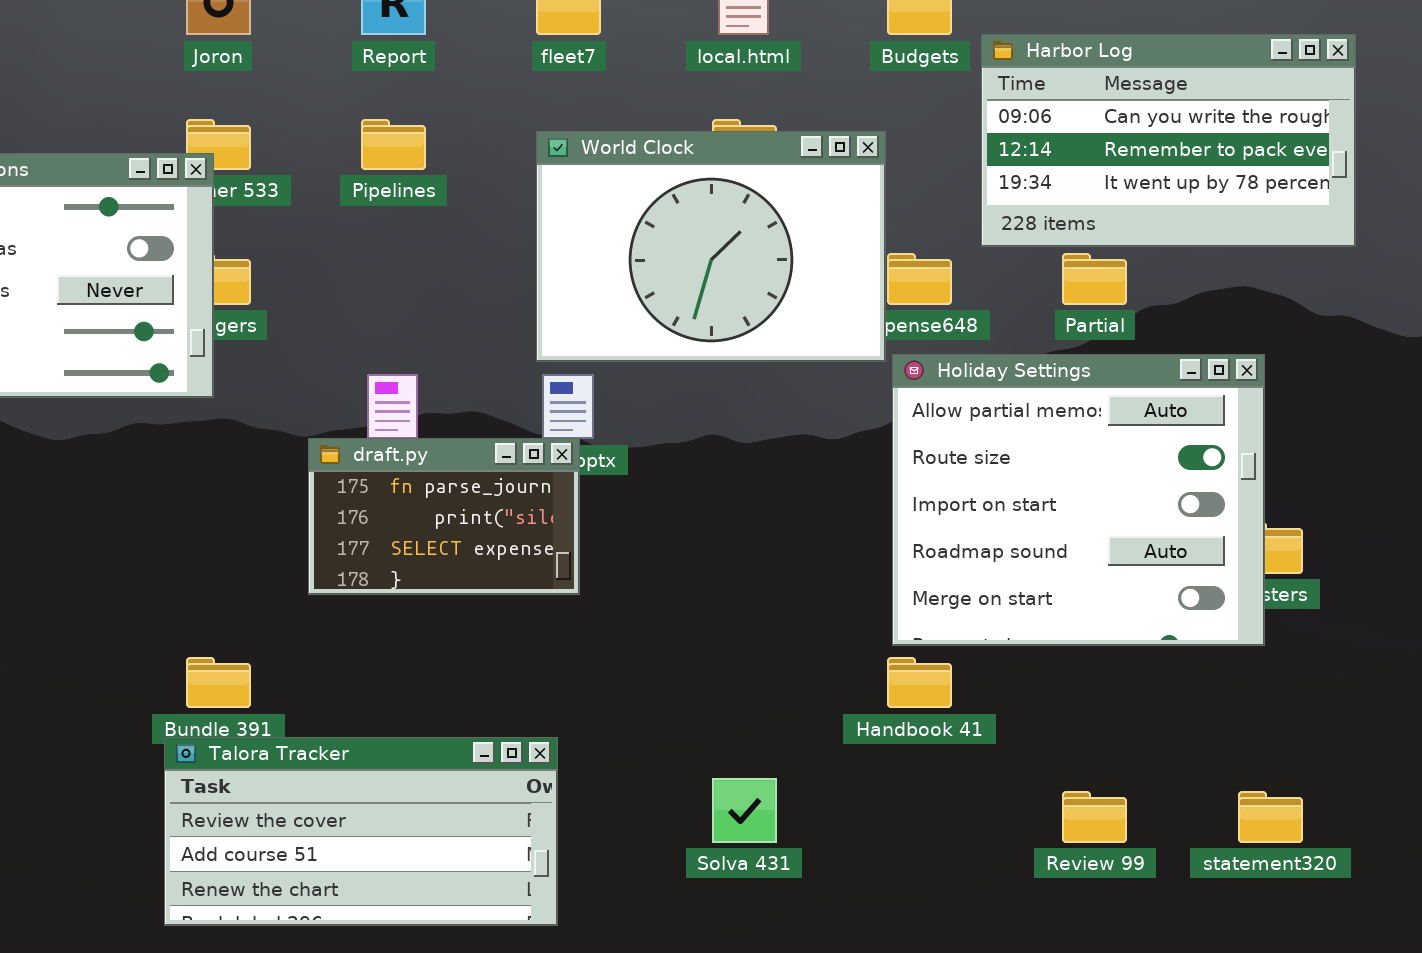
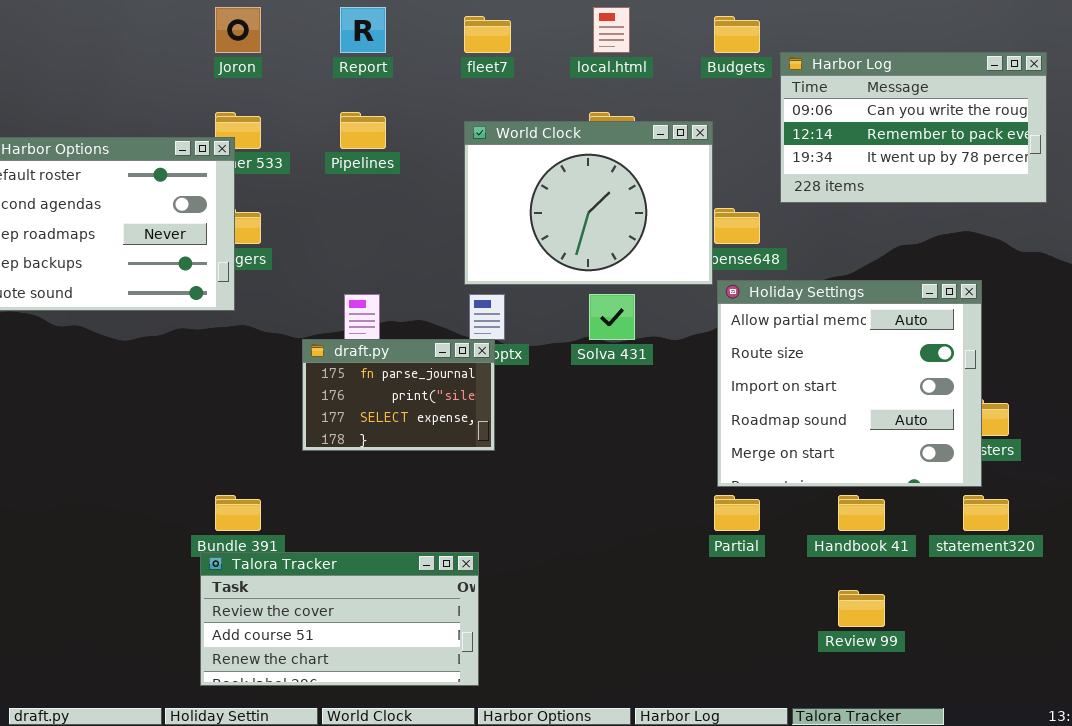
Partial: [1062,253,1127,305] -> [714,495,760,531], moved
Handbook 41: [887,657,952,708] -> [838,495,885,531], moved
Solva 431: [712,778,777,843] -> [589,294,635,340], moved
statement320: [1238,791,1303,843] -> [963,495,1009,531], moved

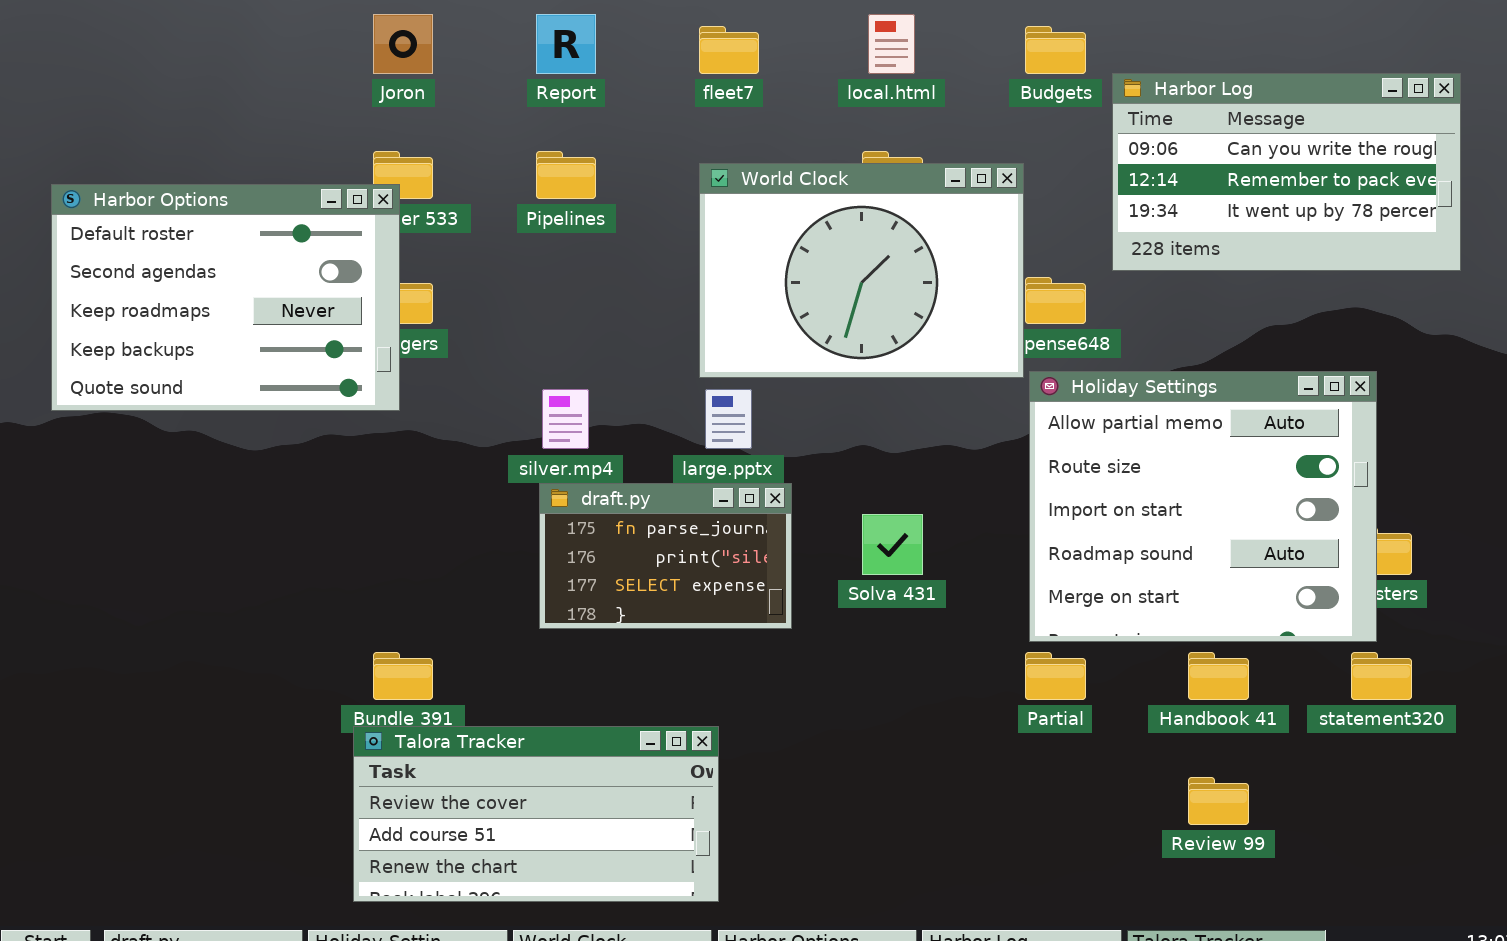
Solva 431: [589,294,635,340] -> [862,514,923,575], moved
draft.py: [302,339,495,451] -> [539,483,792,629], moved

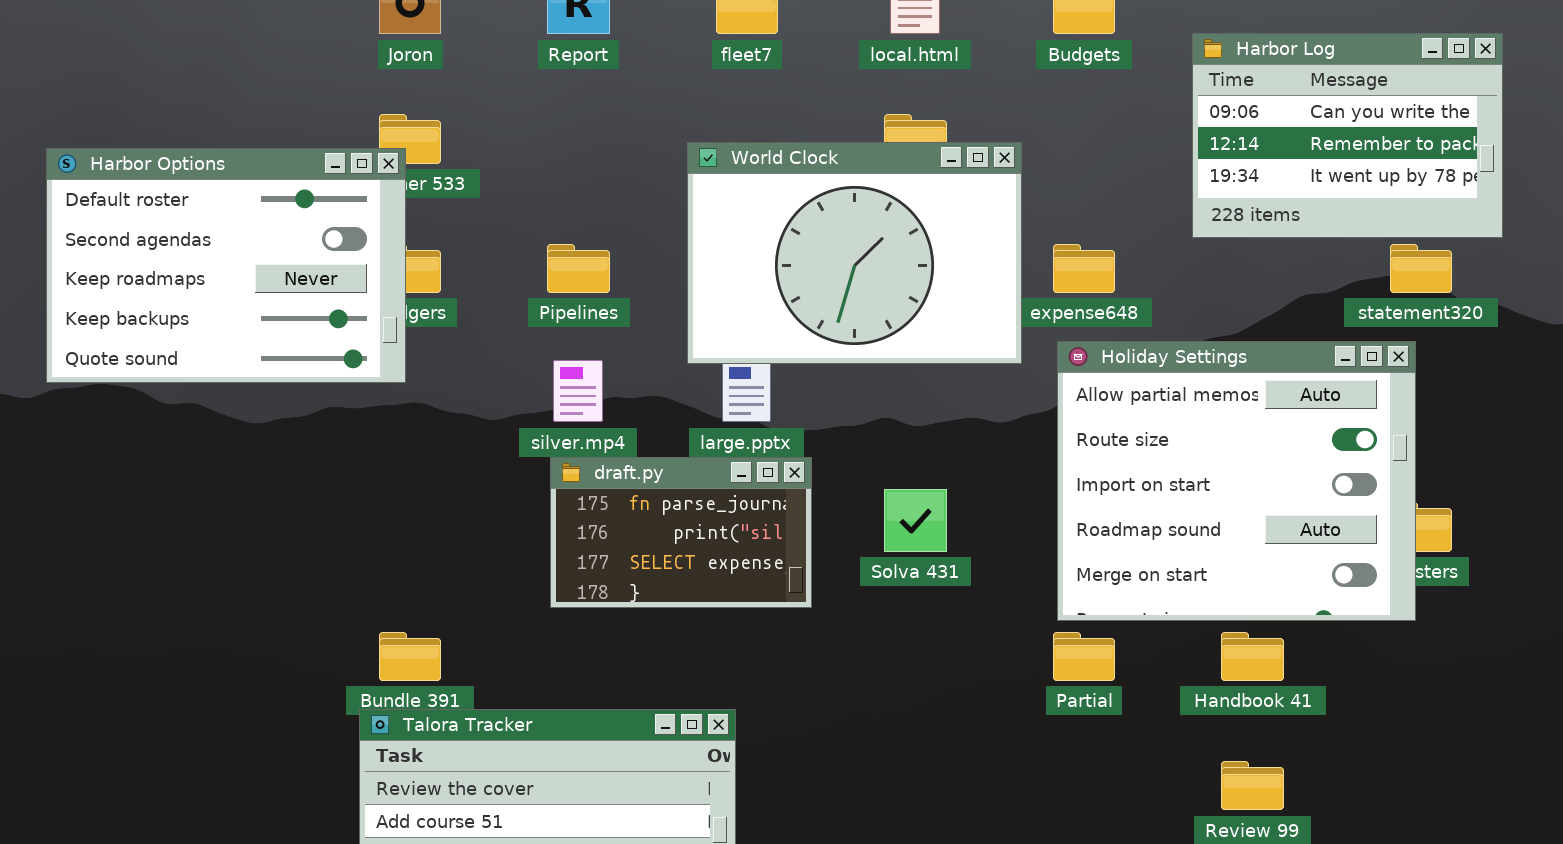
Harbor Log: [1112,73,1461,271] -> [1192,33,1503,238], resized
Pipelines: [536,151,596,199] -> [547,244,610,293], moved
World Clock: [699,163,1024,378] -> [687,142,1022,364], moved
statement320: [1351,652,1412,700] -> [1390,244,1452,293], moved

